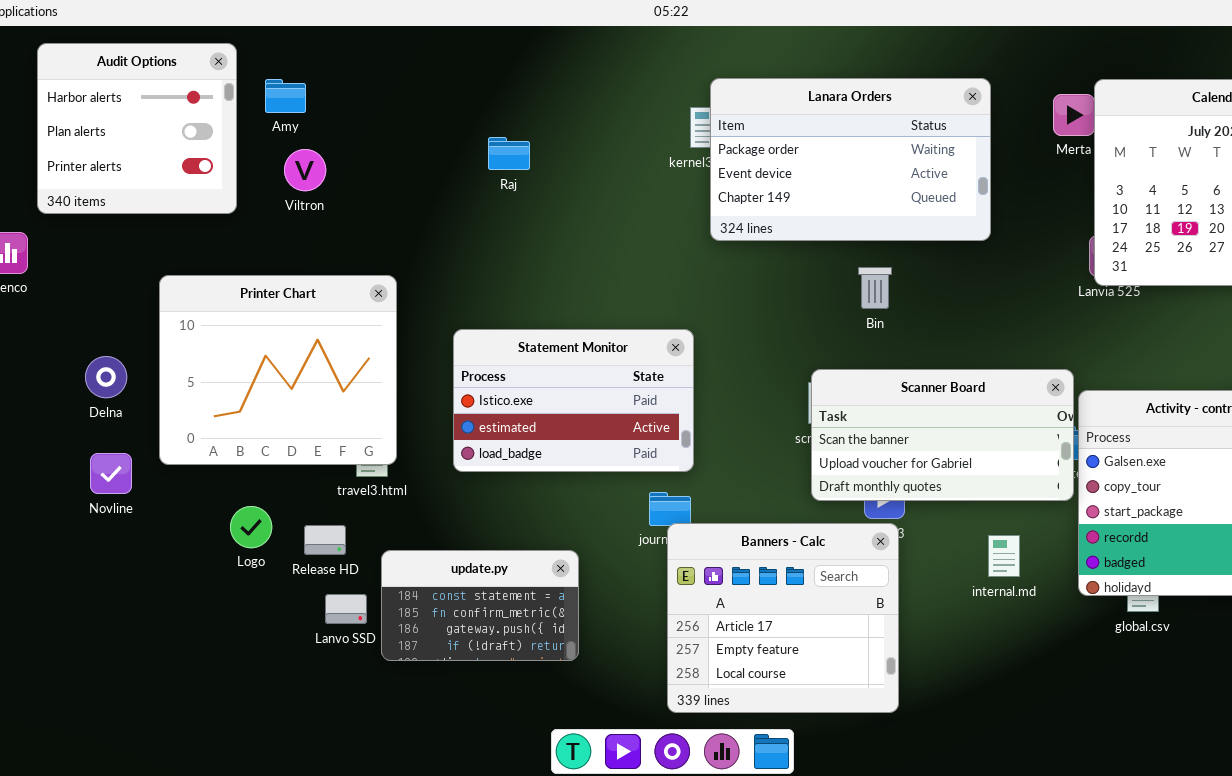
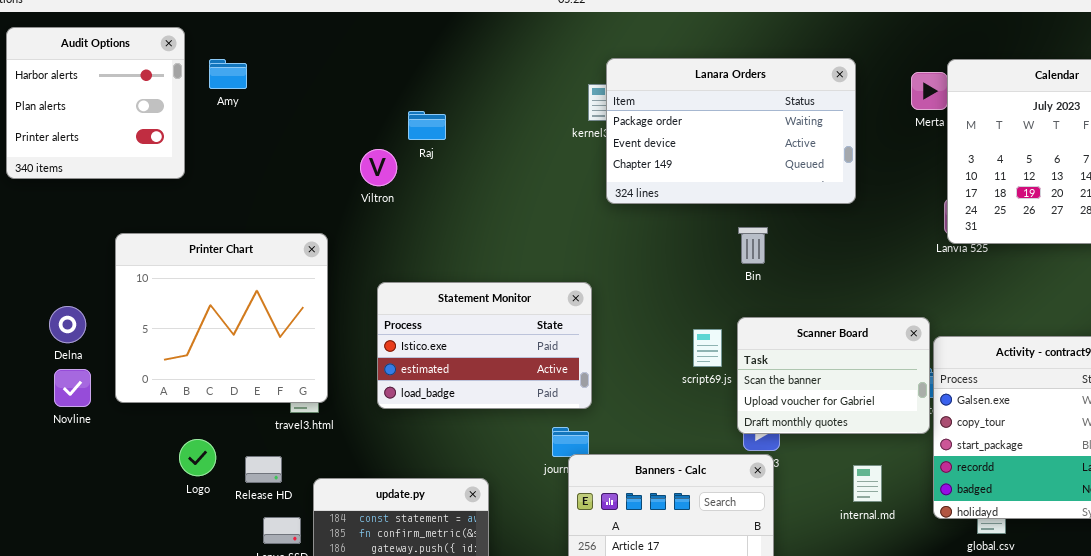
Viltron: [284,149,326,191] -> [360,149,397,186], moved
Scanner Board: [811,369,1074,501] -> [737,317,930,434], resized
Novline: [90,453,132,494] -> [54,369,91,407], moved

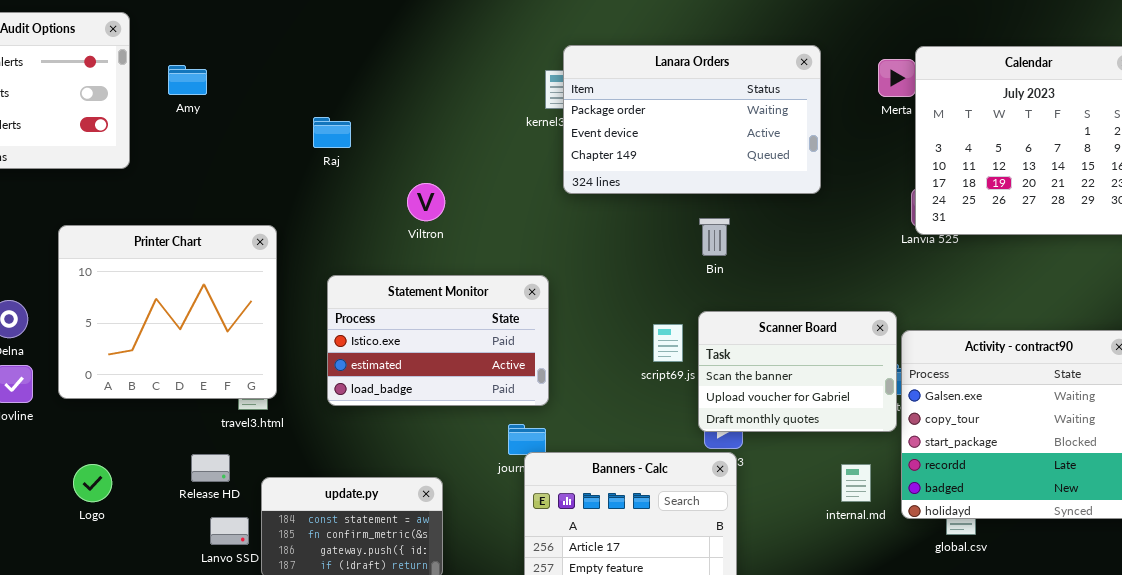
Amy: [209,59,247,89] -> [168,65,207,95], moved
Raj: [408,111,446,140] -> [313,117,351,148], moved
Viltron: [360,149,397,186] -> [407,183,445,221], moved
Logo: [179,439,216,476] -> [73,464,112,502], moved
internal.md: [853,465,882,502] -> [841,464,871,502], moved

